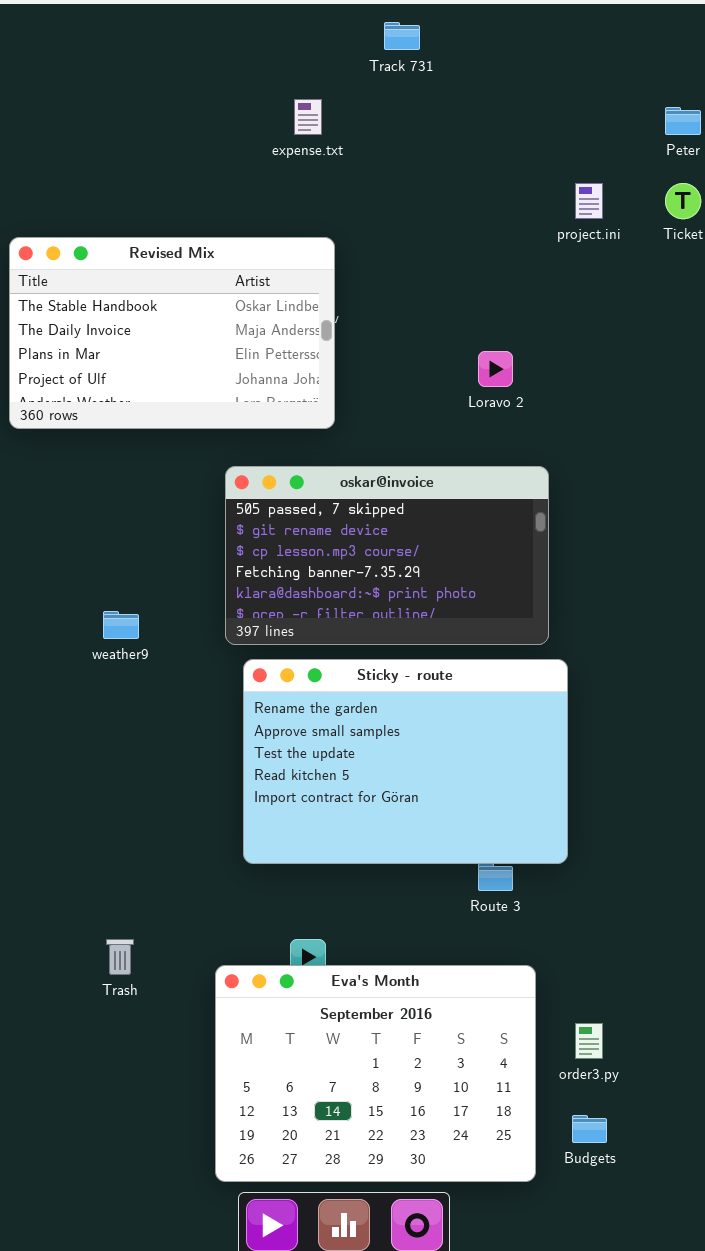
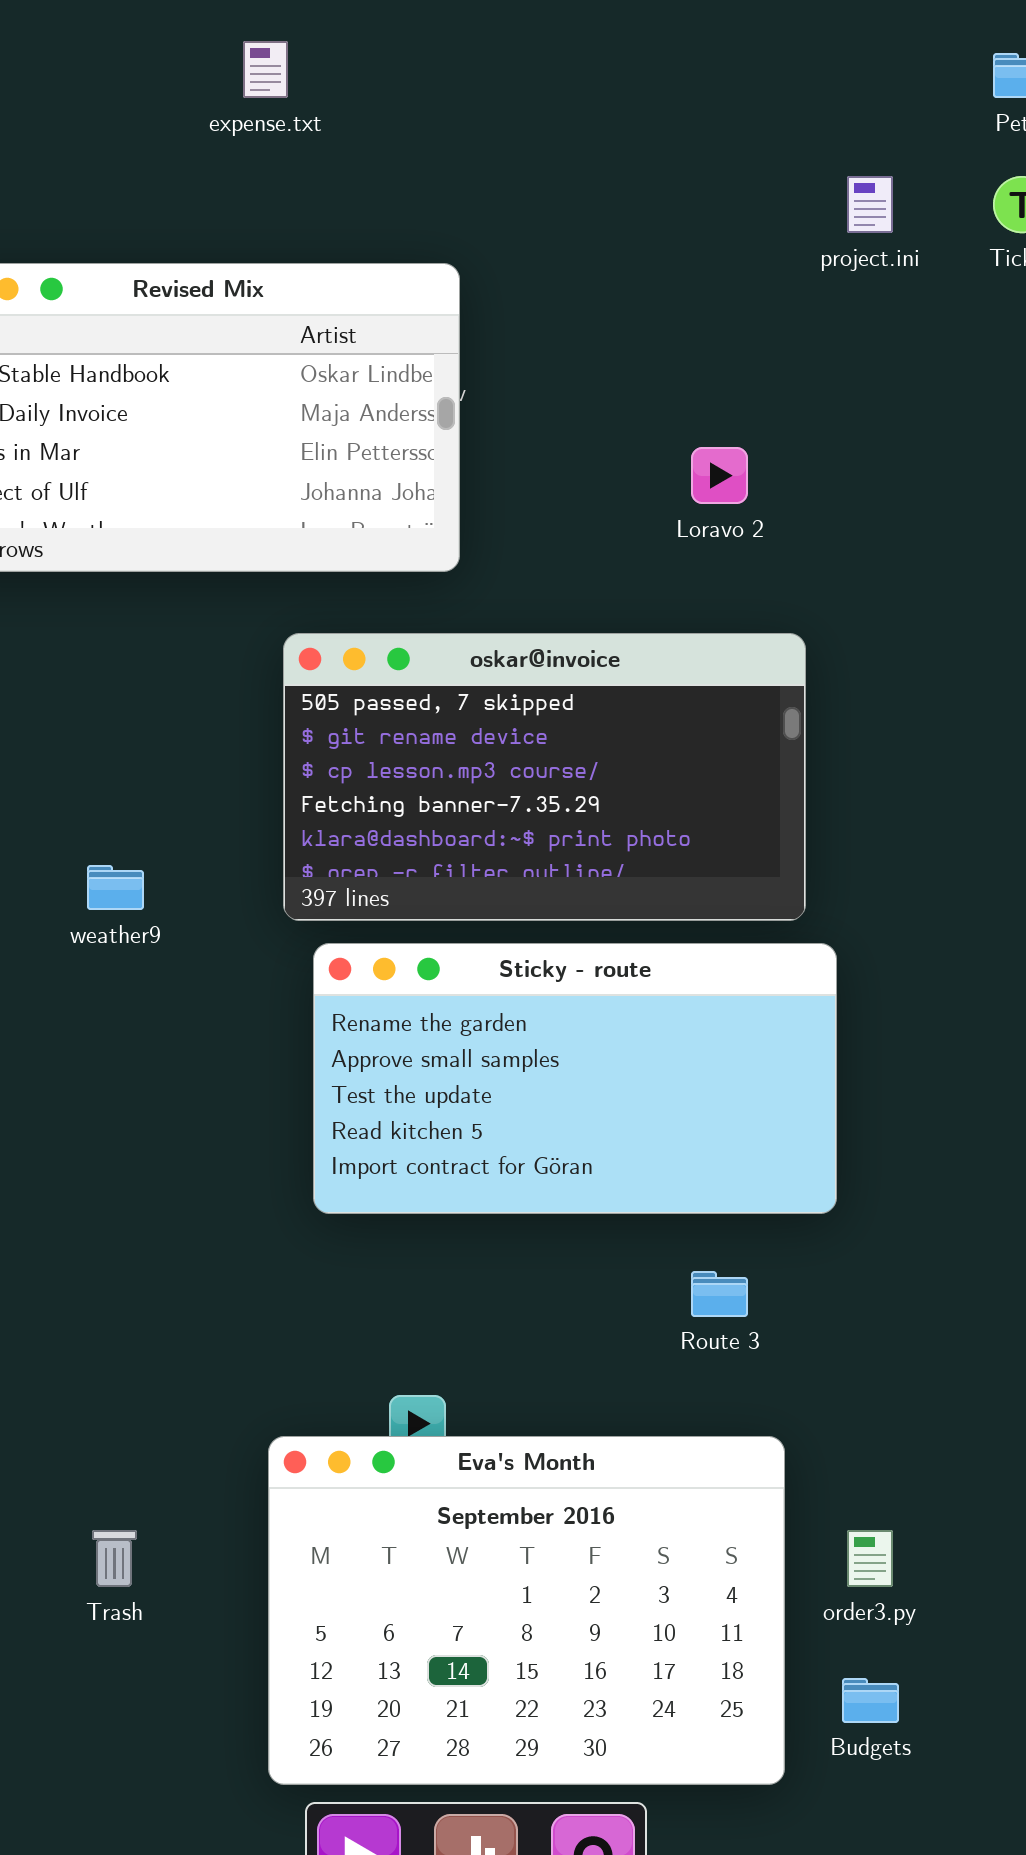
expense.txt: [294,99,322,135] -> [243,41,288,98], moved
Sticky - route: [243,659,568,864] -> [313,943,837,1214], resized
Trash: [106,939,134,975] -> [92,1530,137,1587], moved

